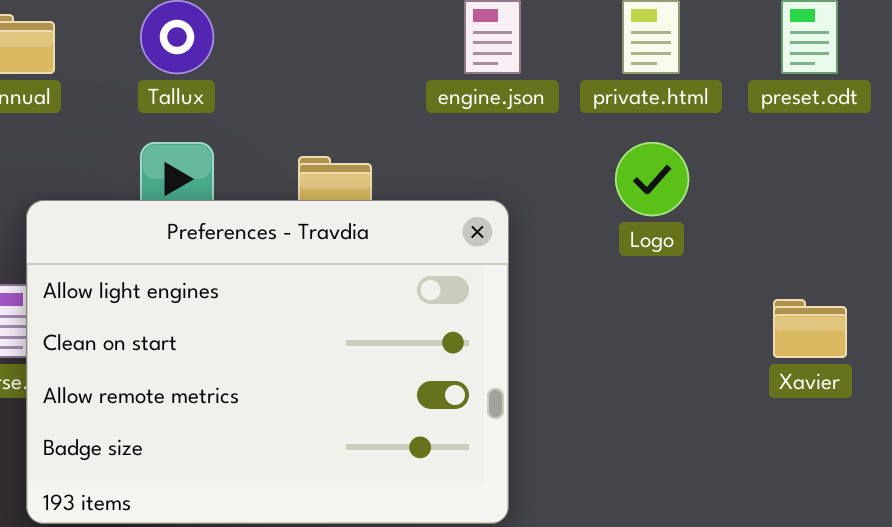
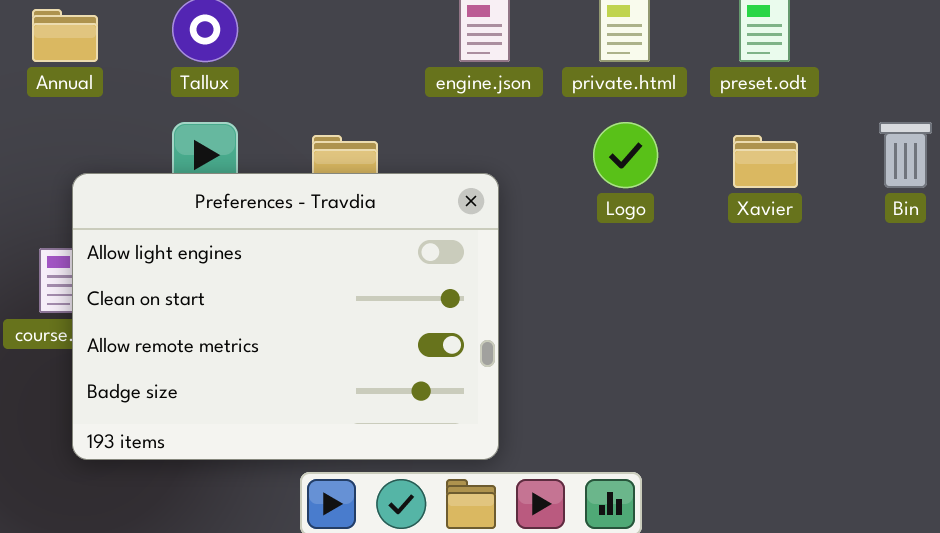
Xavier: [773,299,847,358] -> [733,135,798,188], moved

